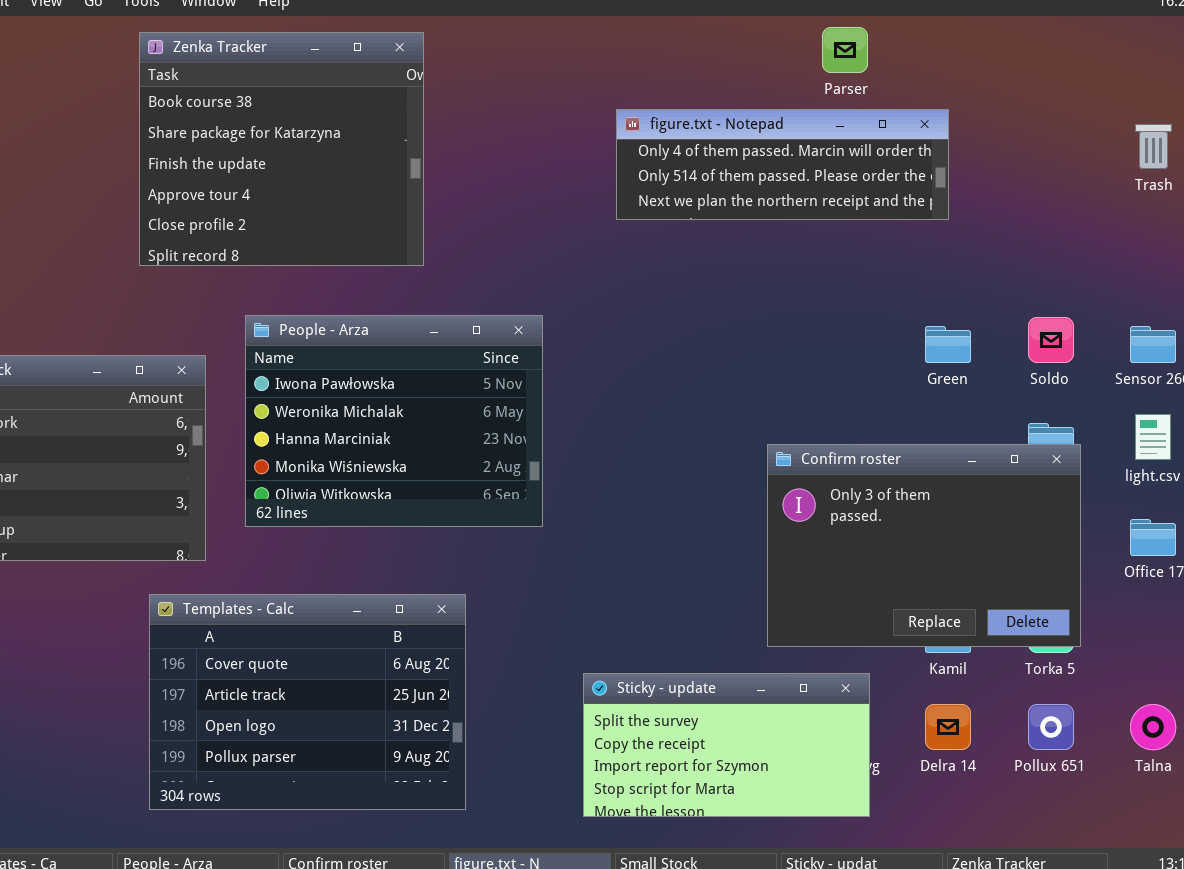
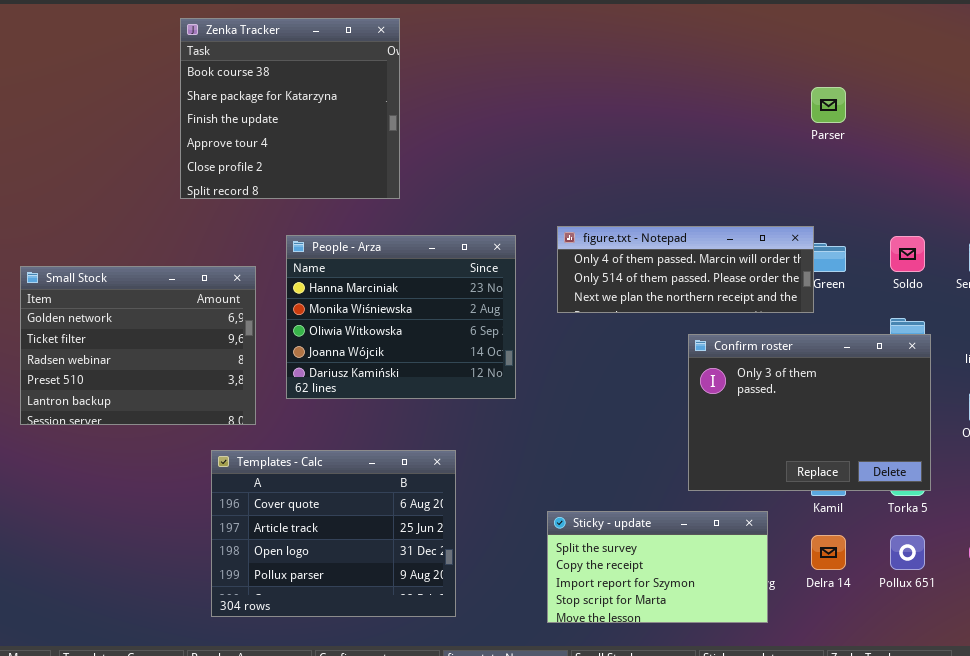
Parser: [822,27,868,73] -> [811,87,846,123], moved
Zenka Tracker: [139,32,424,266] -> [180,18,400,199], moved
figure.txt - Notepad: [616,109,949,220] -> [557,226,814,313], moved
People - Arza: [245,315,543,527] -> [286,235,516,399], scrolled down 2 rows

